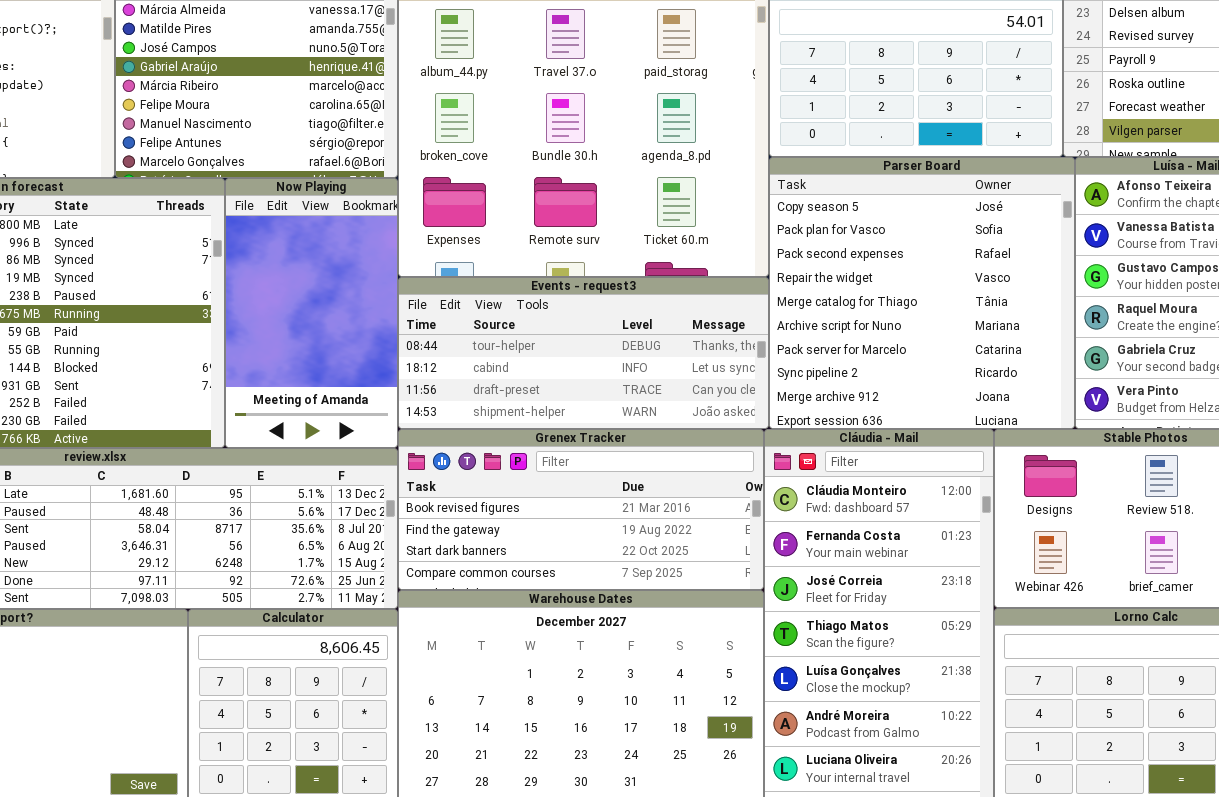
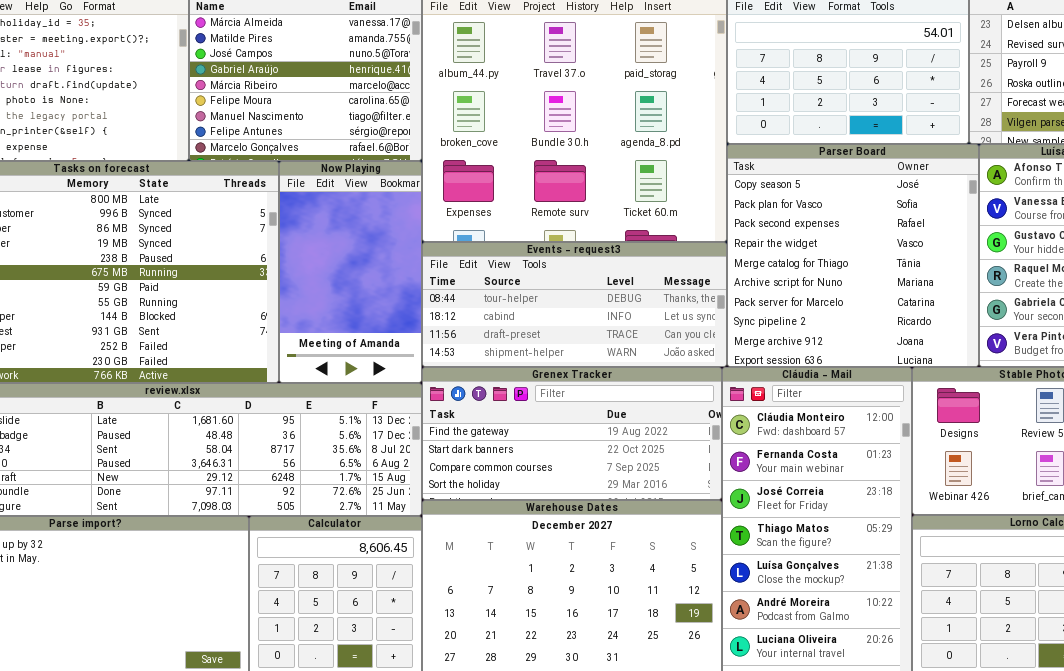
Grenex Tracker: [398,429,764,590] -> [422,367,722,500], scrolled down 1 row

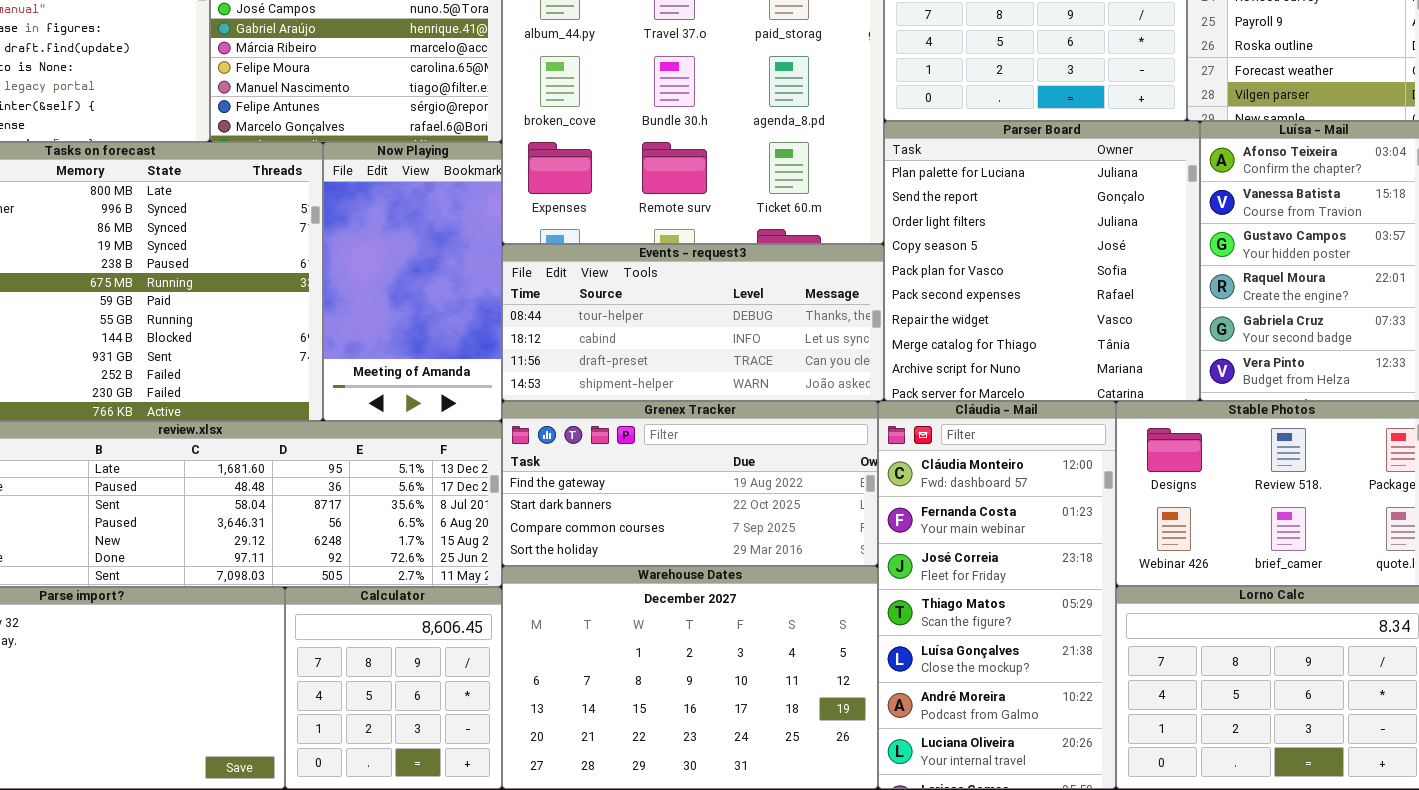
Parser Board: [727,144,979,367] -> [884,121,1200,401], scrolled up 3 rows

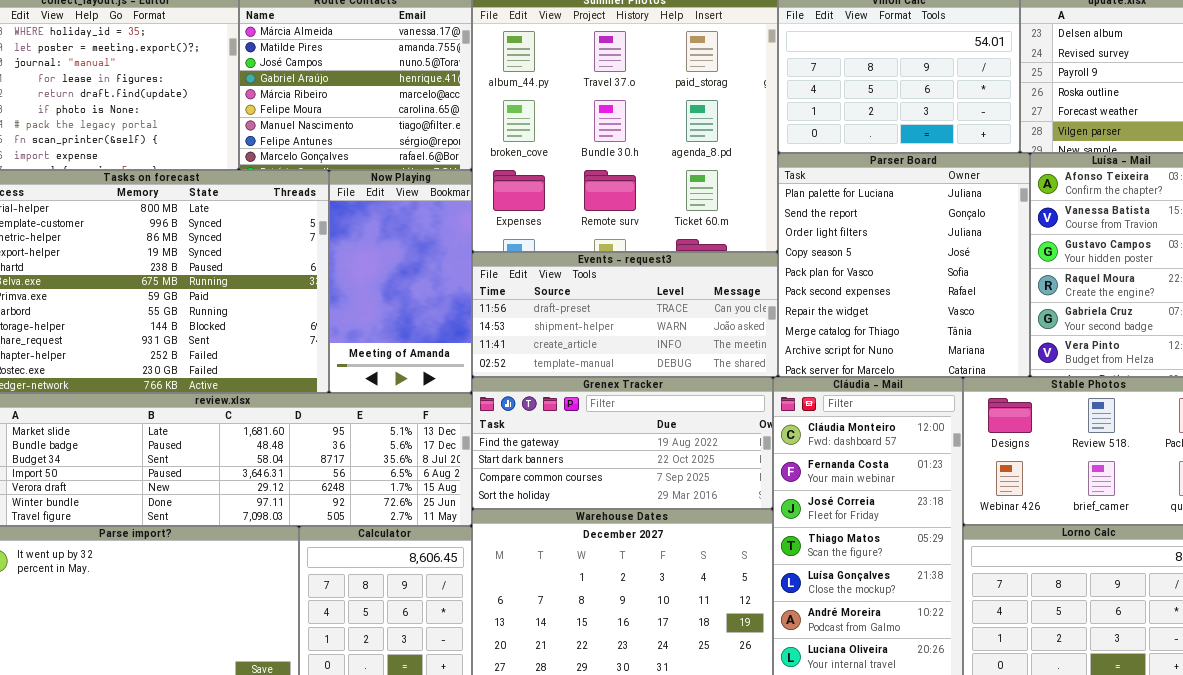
Events - request3: [502,244,884,401] -> [472,252,778,377], scrolled down 2 rows

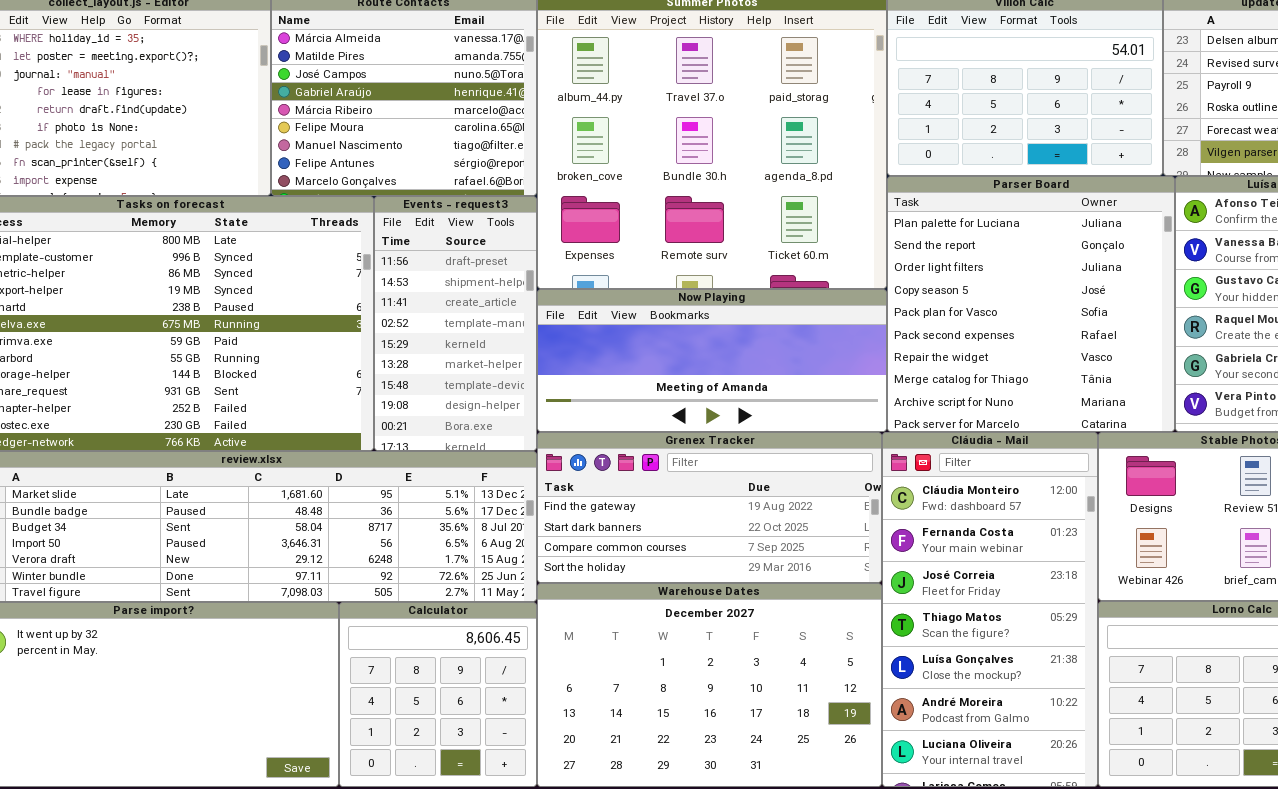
Now Playing: [329,170,472,393] -> [537,289,887,432], moved, resized
Events - request3: [472,252,778,377] -> [374,196,537,451], moved, resized

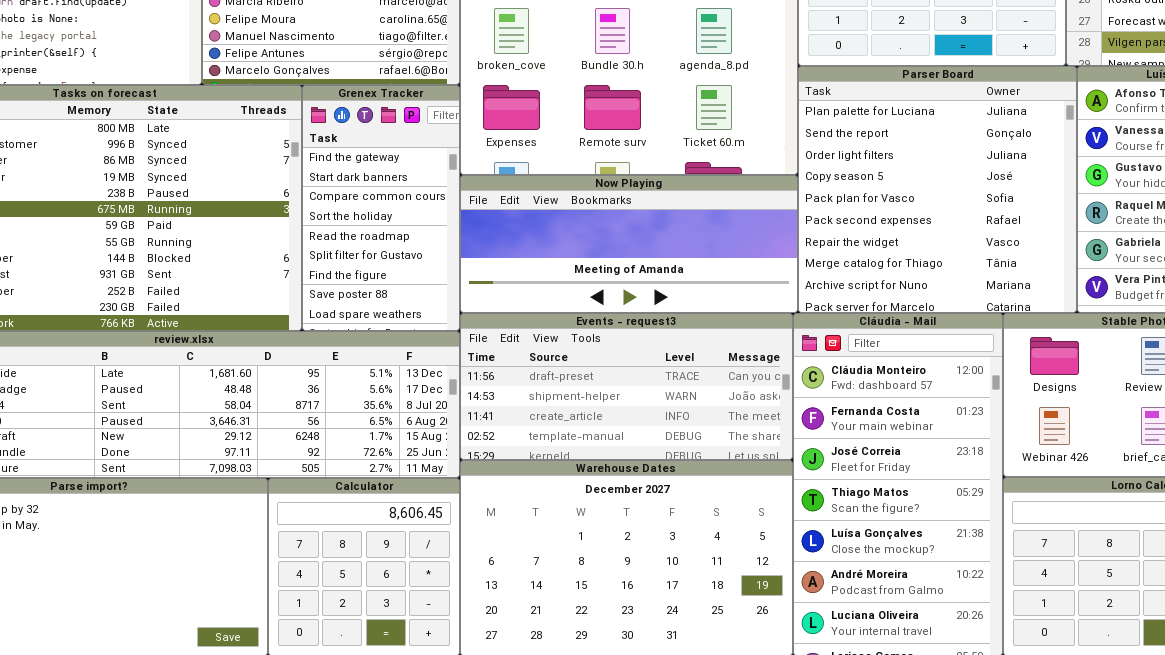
Events - request3: [374,196,537,451] -> [460,313,793,460], moved, resized
Grenex Tracker: [537,432,882,583] -> [302,85,460,331], moved, resized

